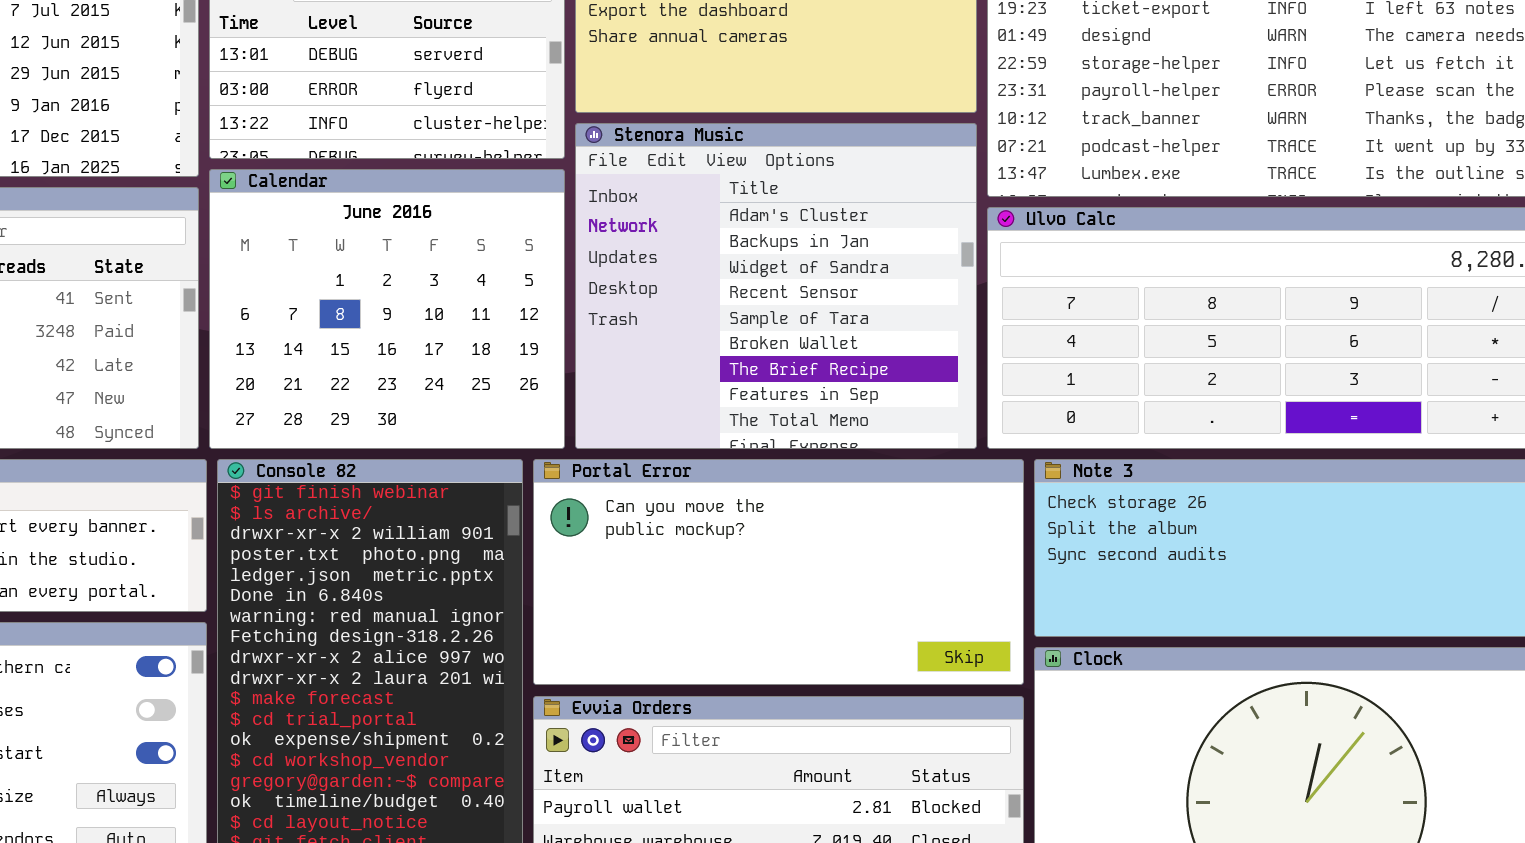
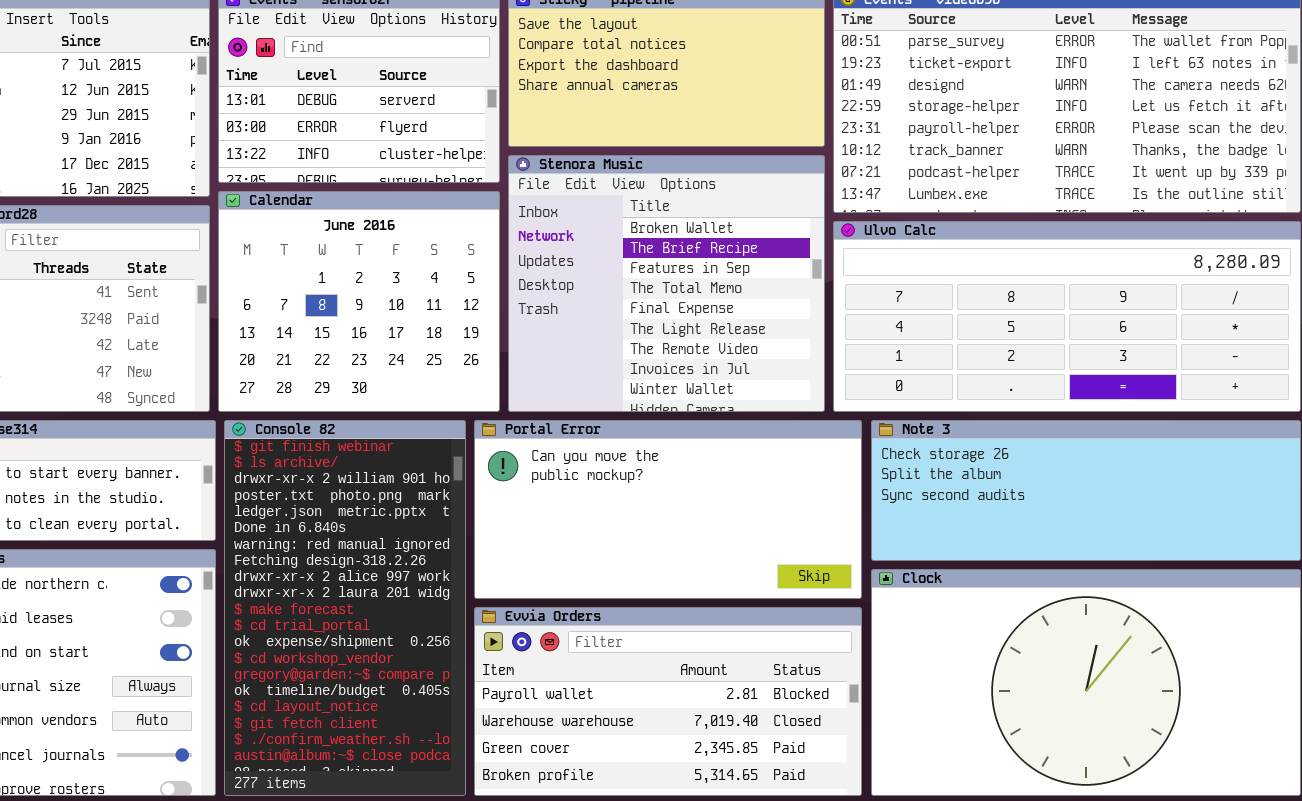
Stenora Music: [575,123,977,449] -> [508,155,825,412], scrolled down 5 rows

